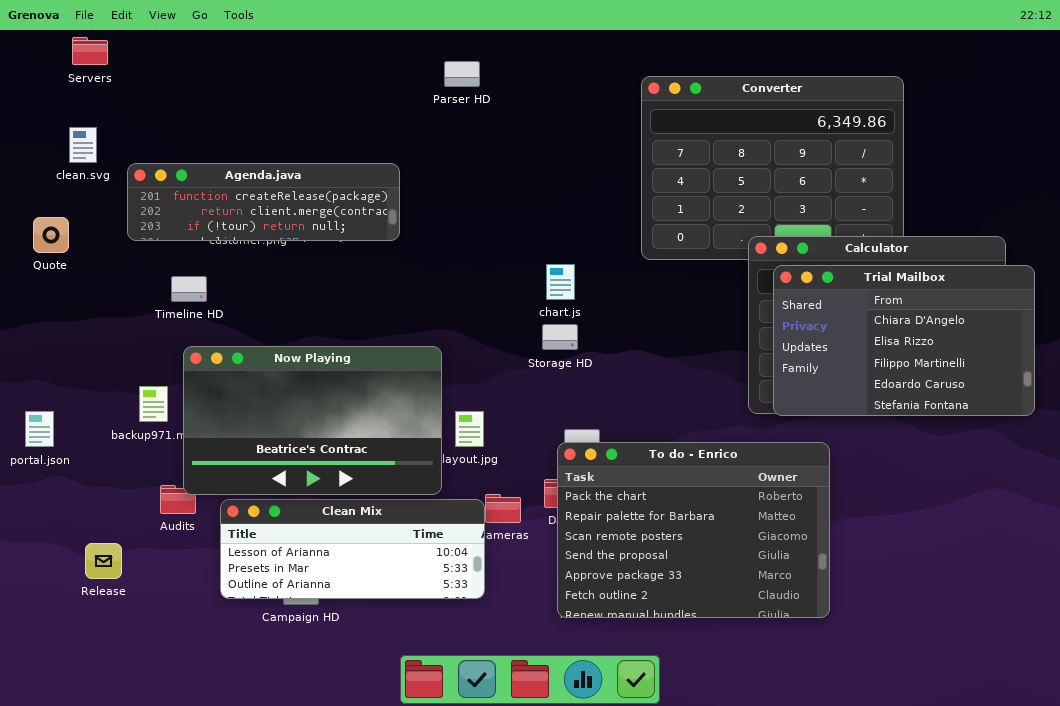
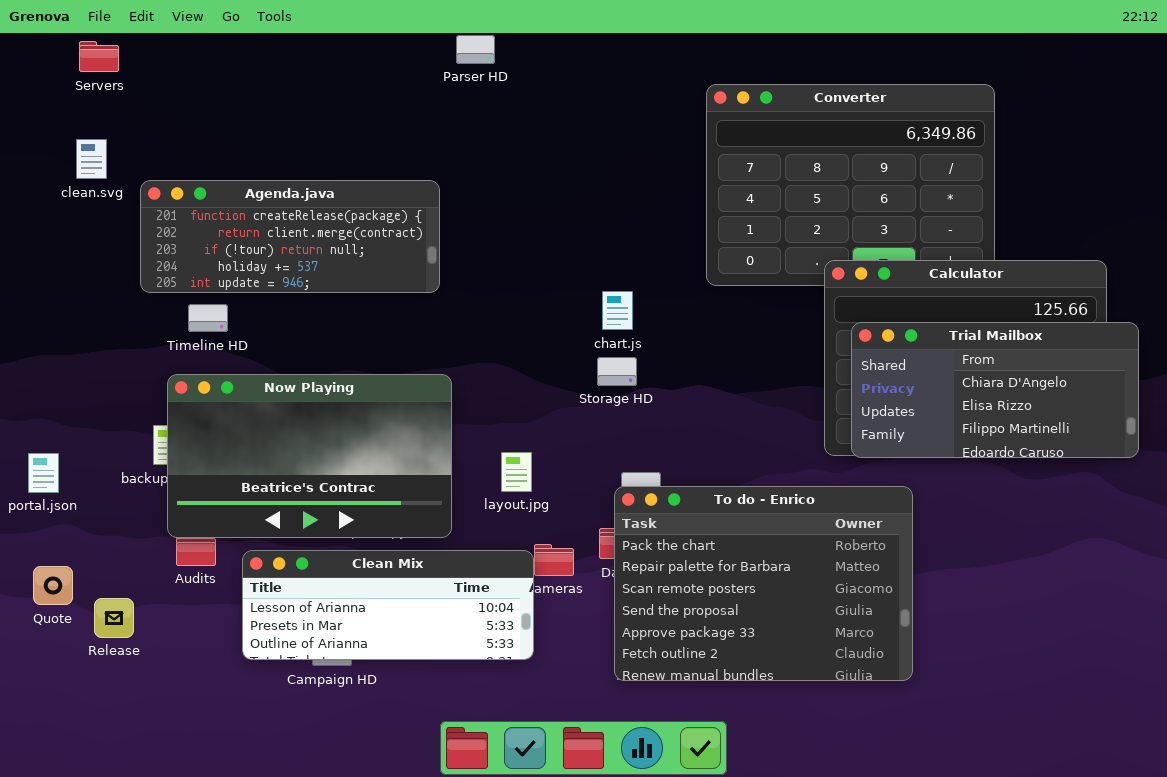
Parser HD: [444,61,480,87] -> [456,35,495,64], moved
Agenda.java: [127,163,400,241] -> [140,180,440,293], resized
Quote: [33,217,69,253] -> [33,566,73,605], moved
Trial Mailbox: [773,265,1035,416] -> [851,322,1139,458], resized
Now Playing: [183,346,442,495] -> [167,374,452,538], moved

